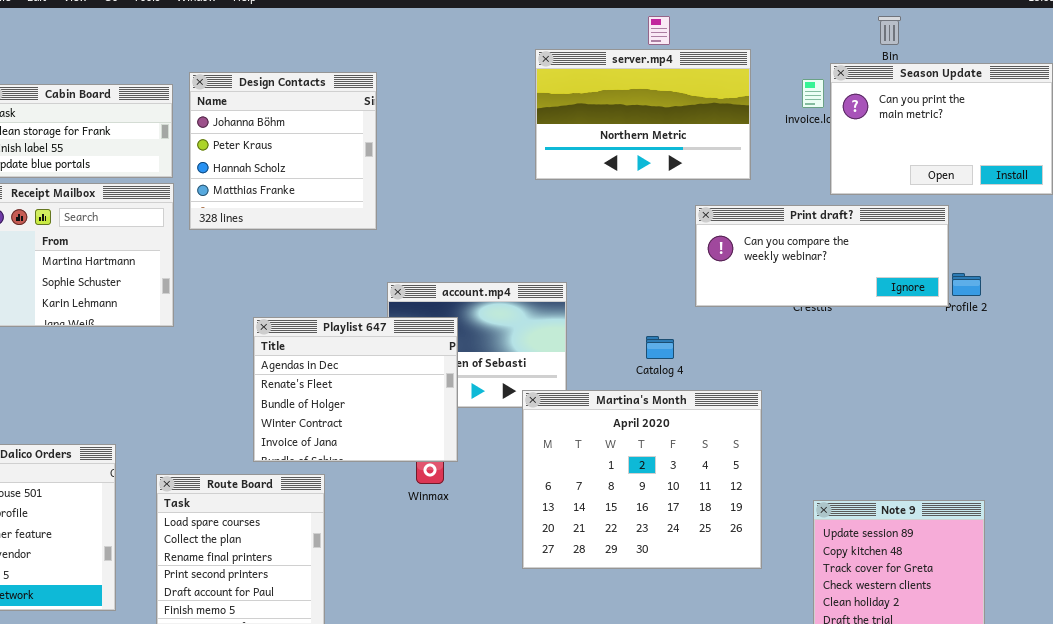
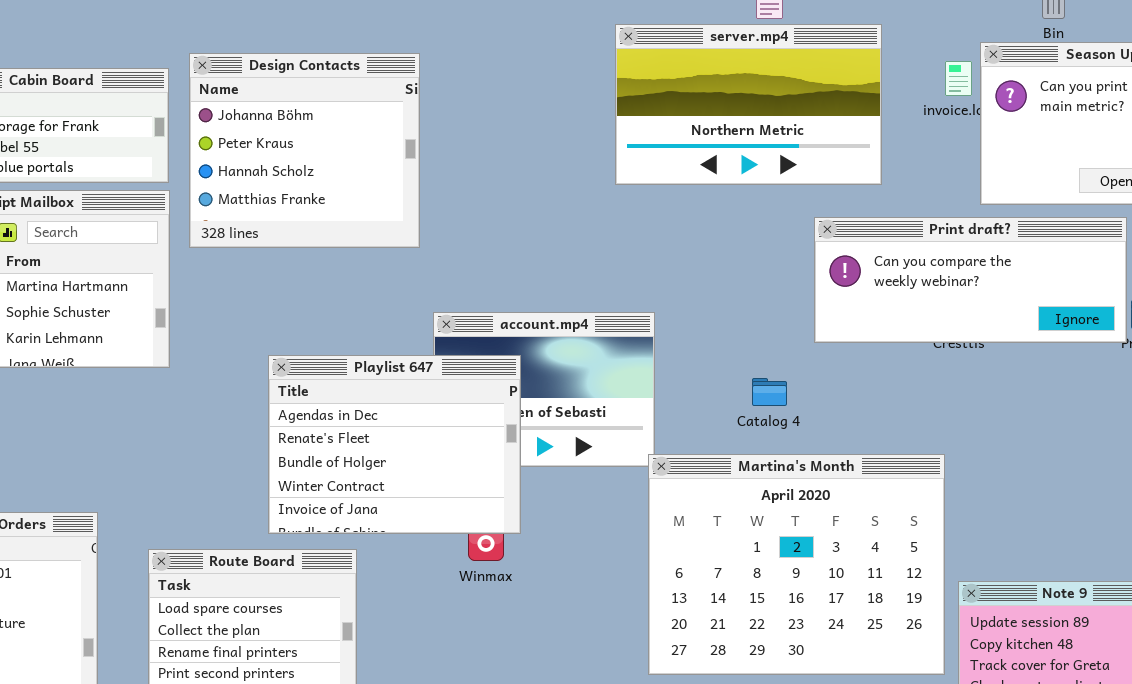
Martina's Month: [522,390,762,569] -> [648,454,945,675], moved

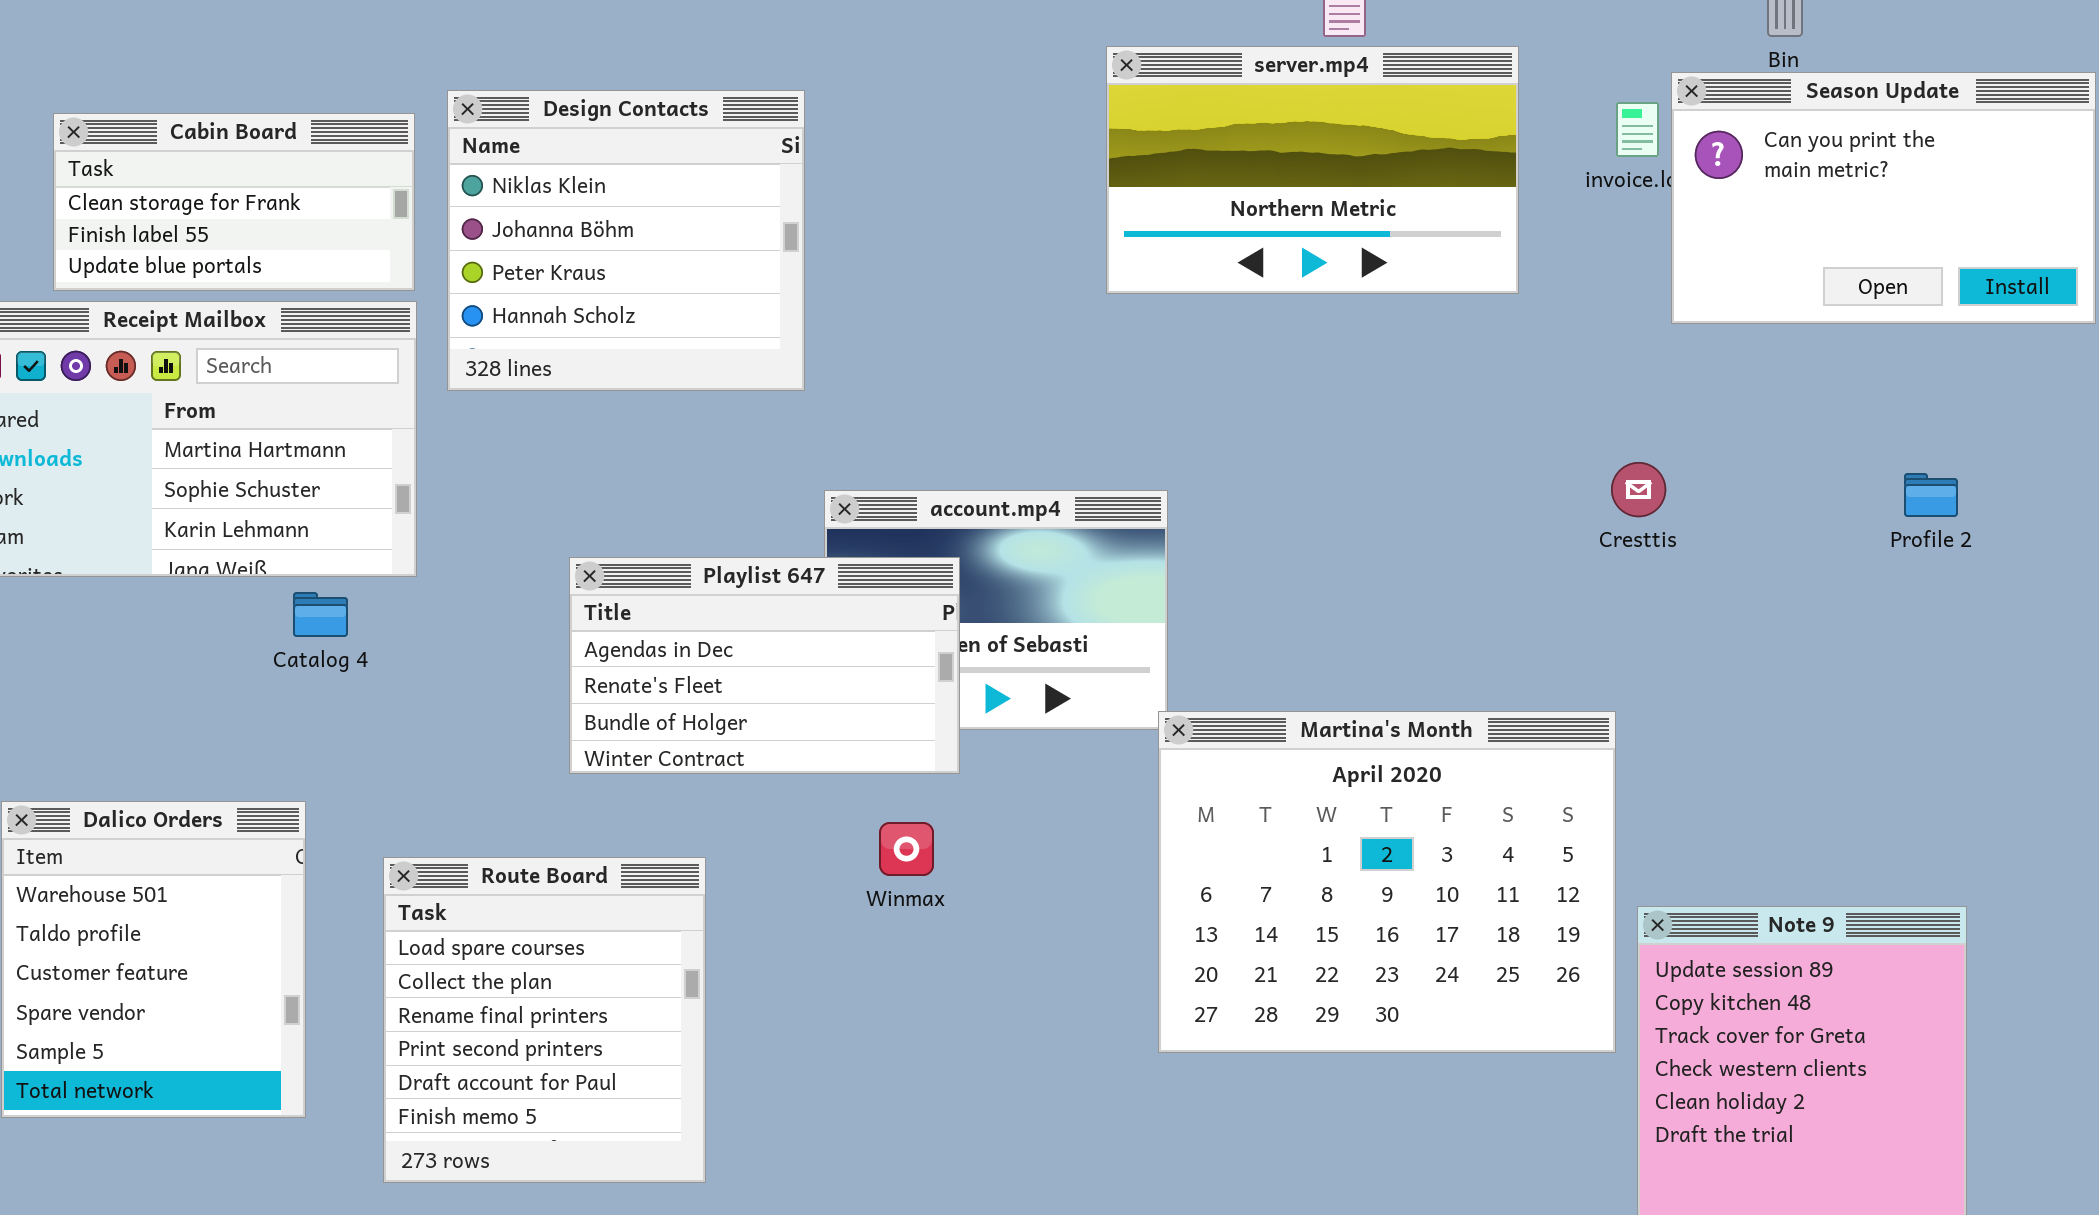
Design Contacts: [189,53,420,248] -> [447,90,805,391], scrolled up 1 row
Print draft?: [814,217,1127,343] -> none, closed
Playlist 647: [268,355,521,534] -> [569,557,960,774], resized
Catalog 4: [752,378,787,406] -> [293,592,348,637], moved

